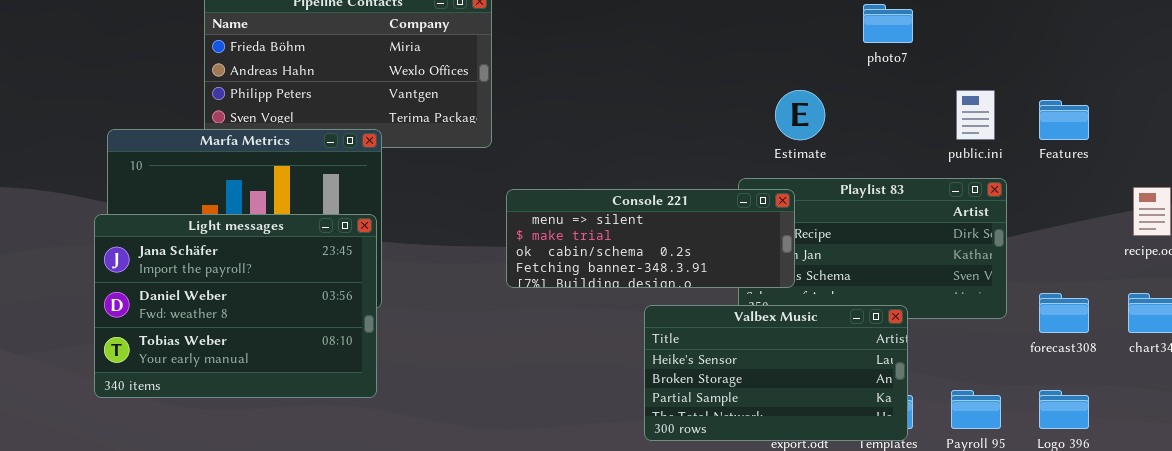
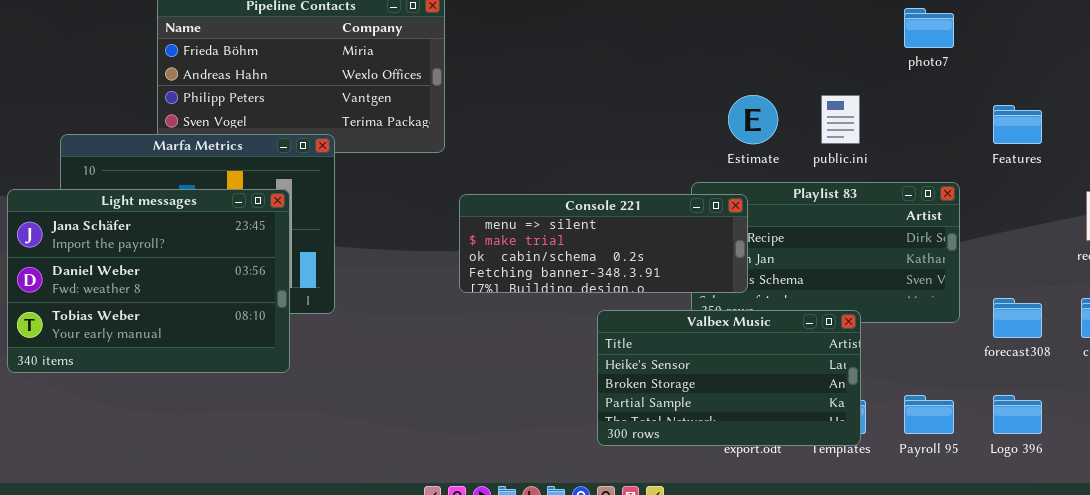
photo7: [863,4,913,43] -> [904,8,954,48], moved
public.ini: [956,90,995,140] -> [821,95,860,144], moved
Light messages: [94,214,377,398] -> [7,189,290,373], moved

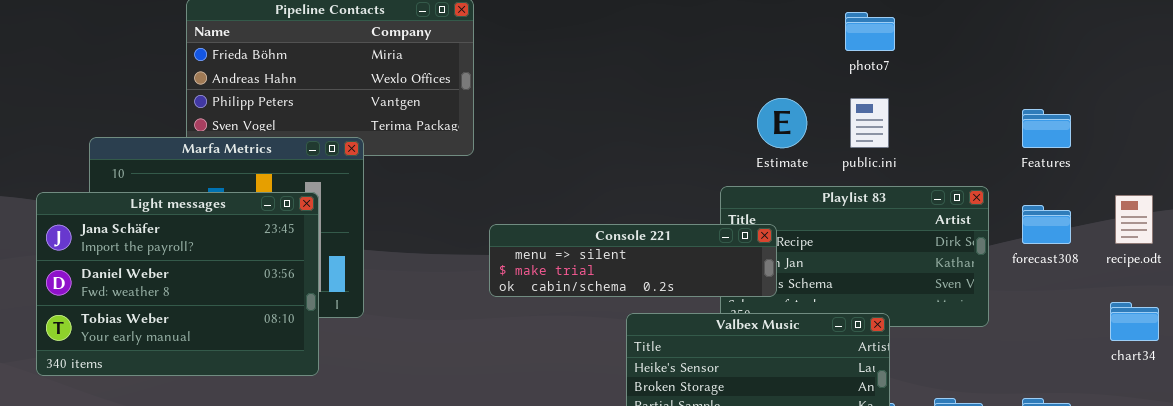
photo7: [904,8,954,48] -> [845,12,895,51], moved
Console 221: [459,194,748,293] -> [489,224,777,297], resized
forecast308: [993,298,1042,338] -> [1022,205,1071,244], moved

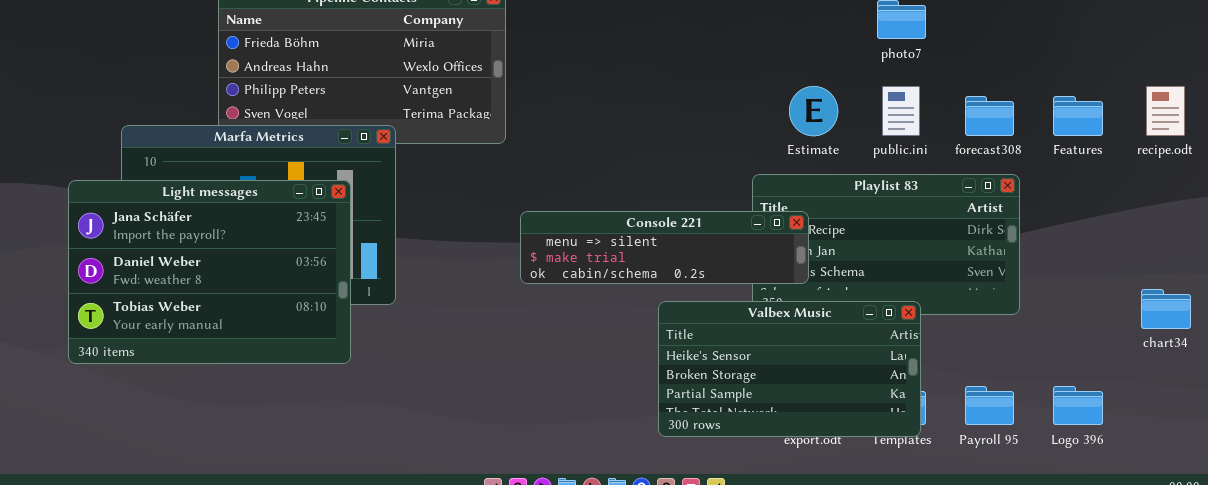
recipe.odt: [1115,195,1153,244] -> [1146,86,1185,136], moved
forecast308: [1022,205,1071,244] -> [965,96,1014,136], moved

